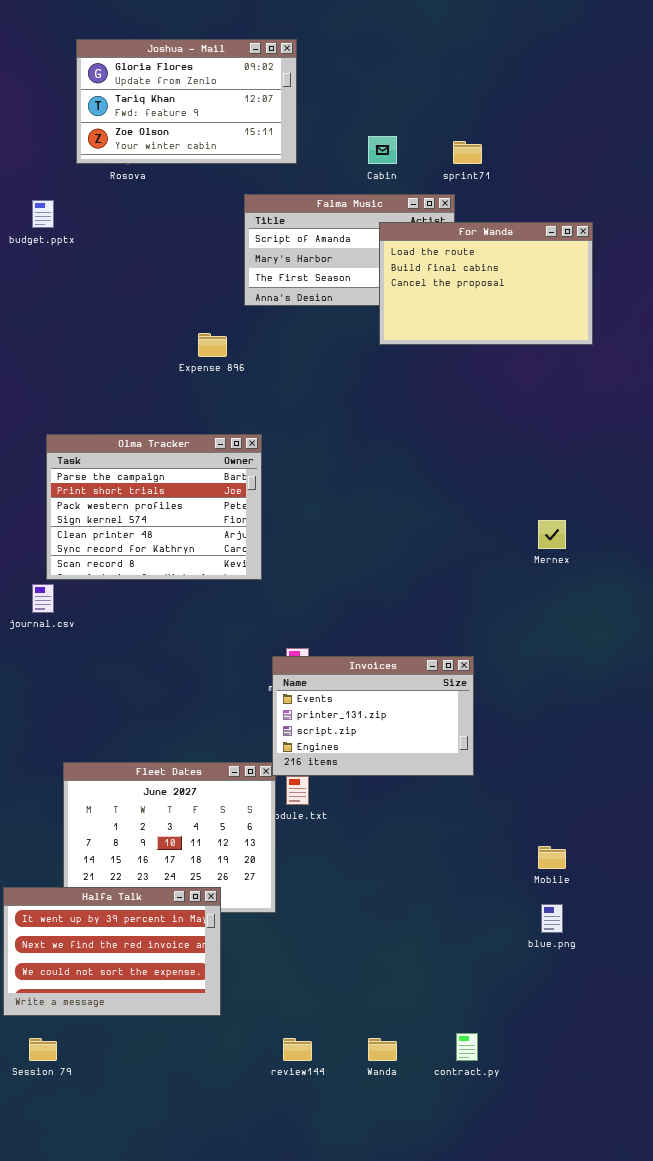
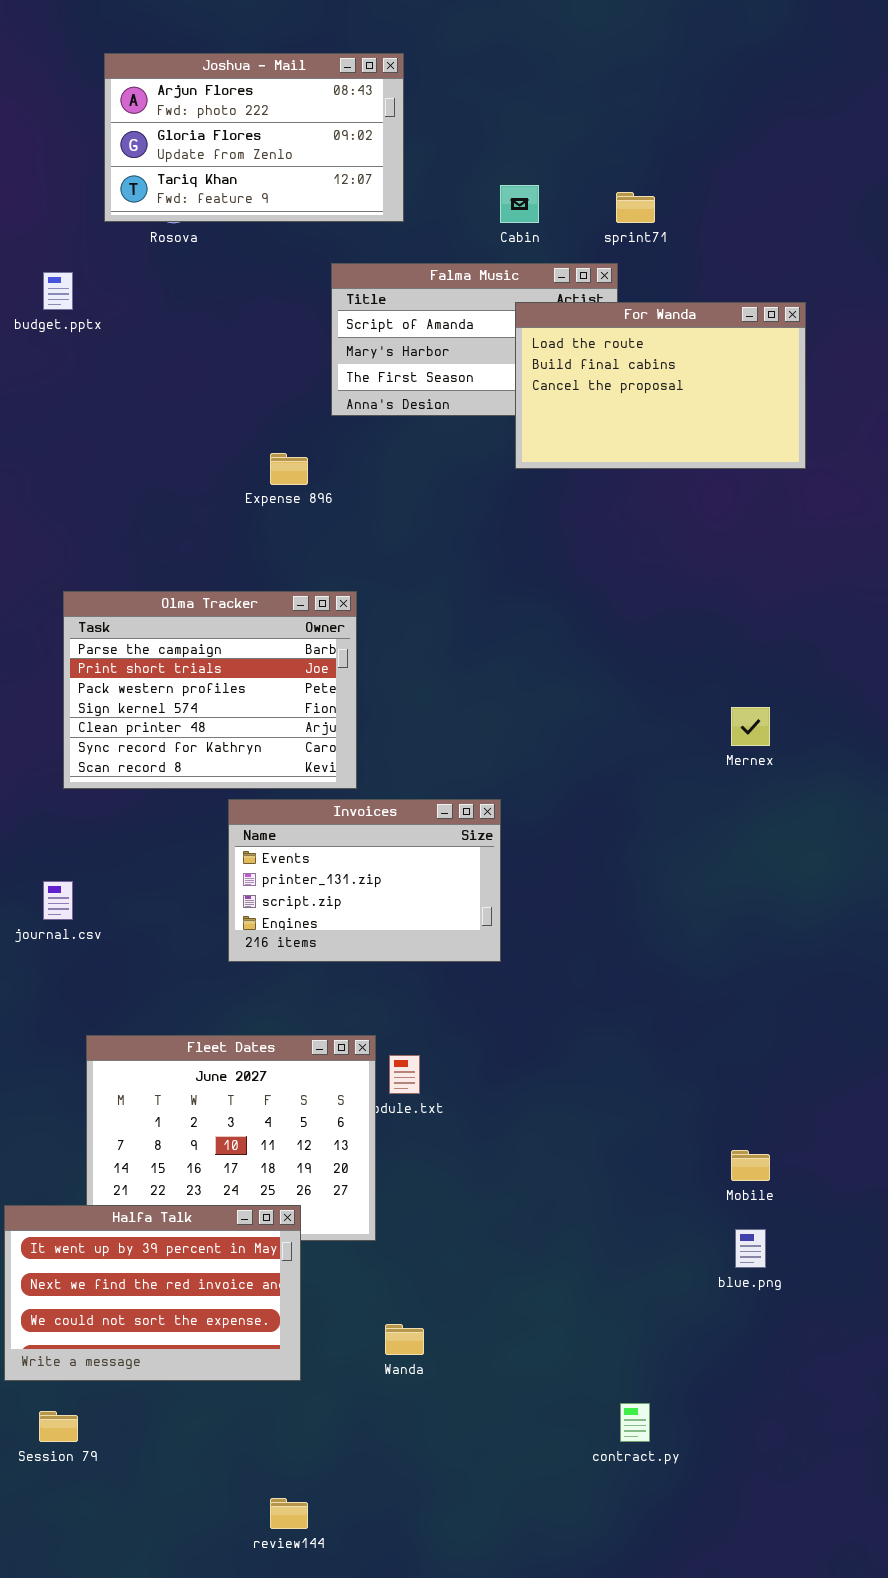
Joshua - Mail: [76,39,297,164] -> [104,53,404,222], scrolled up 1 row
journal.csv: [32,584,54,613] -> [43,881,73,920], moved
Invoices: [272,656,474,776] -> [228,799,501,962], moved
review144: [283,1038,312,1061] -> [270,1498,308,1529], moved
Wanda: [368,1038,397,1061] -> [385,1324,424,1355], moved

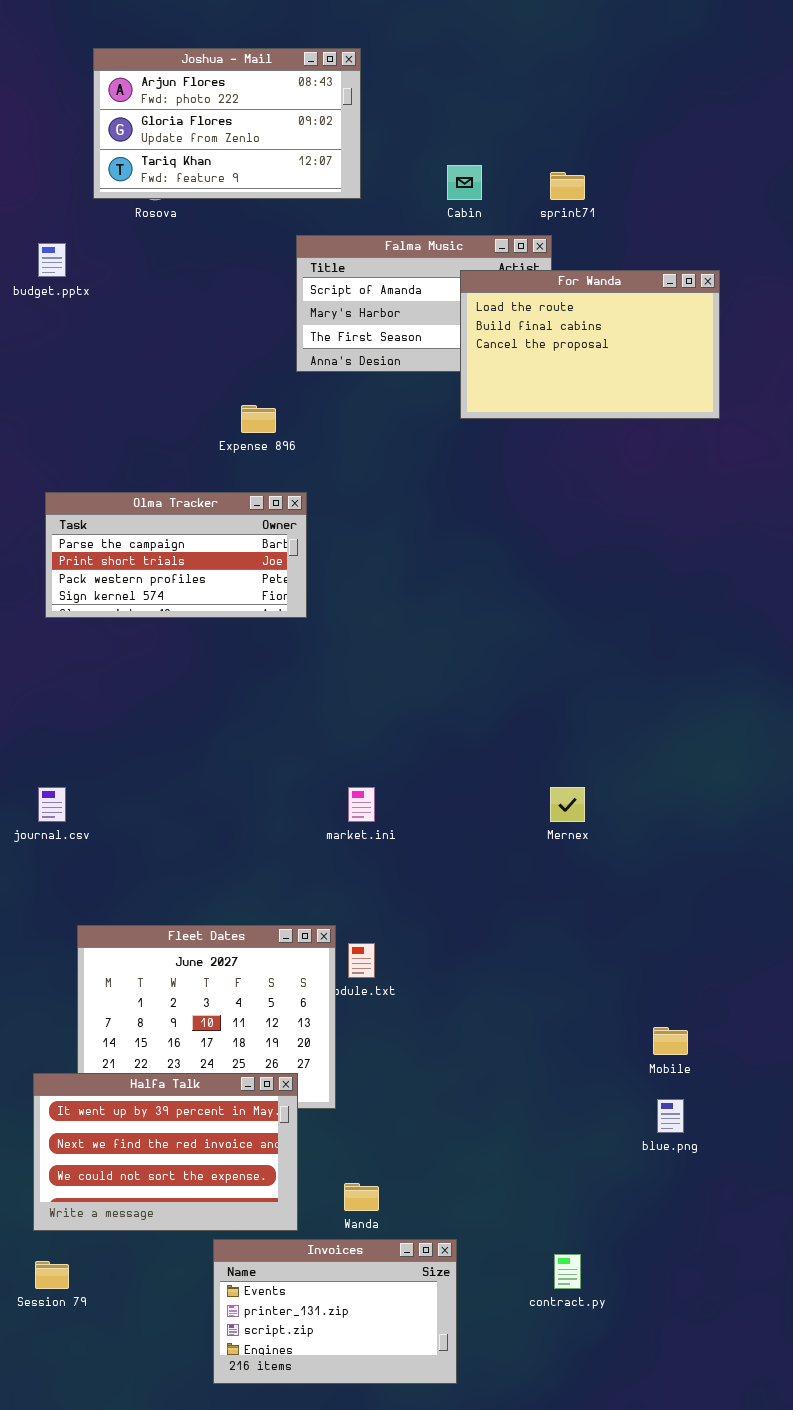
Olma Tracker: [63,591,357,789] -> [45,492,307,618], moved, resized
Mernex: [731,707,770,746] -> [550,787,585,822], moved
Invoices: [228,799,501,962] -> [213,1239,457,1384], moved
Halfa Talk: [4,1205,301,1381] -> [33,1073,298,1231], moved

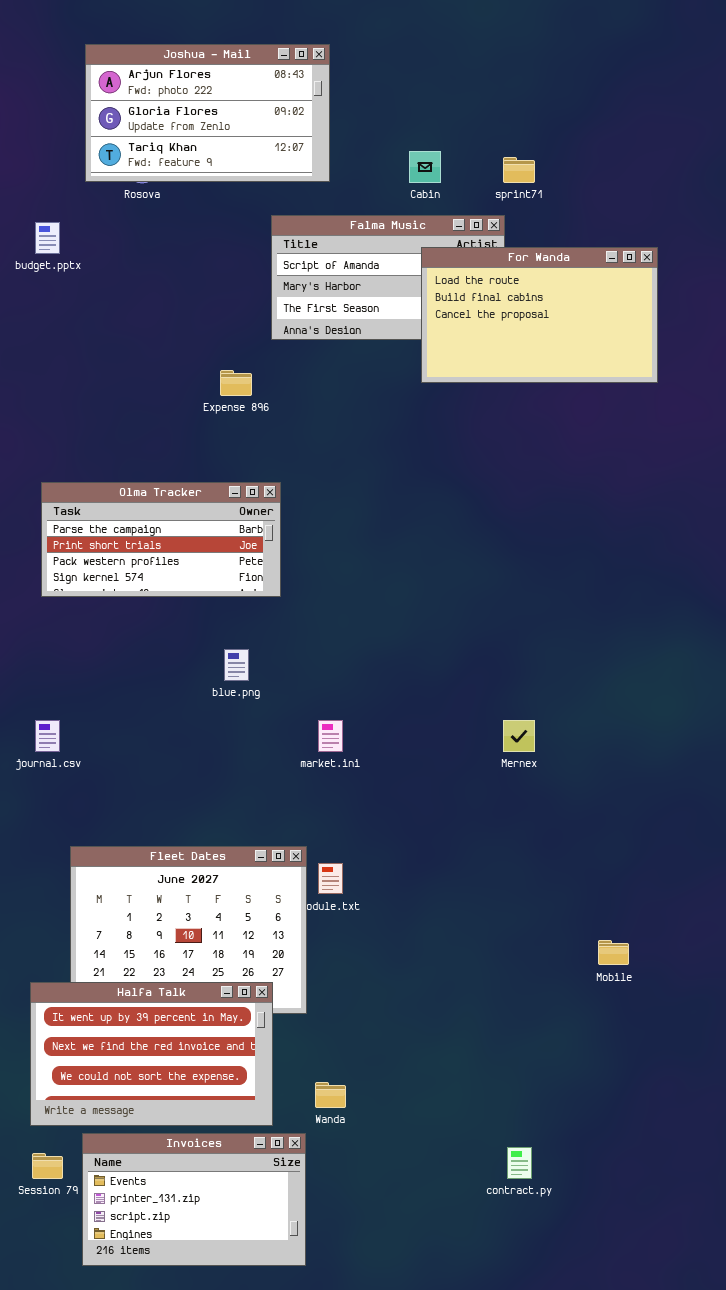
Olma Tracker: [45,492,307,618] -> [41,482,281,597], moved
blue.png: [657,1099,684,1133] -> [224,649,249,681], moved
Invoices: [213,1239,457,1384] -> [82,1133,306,1266], moved

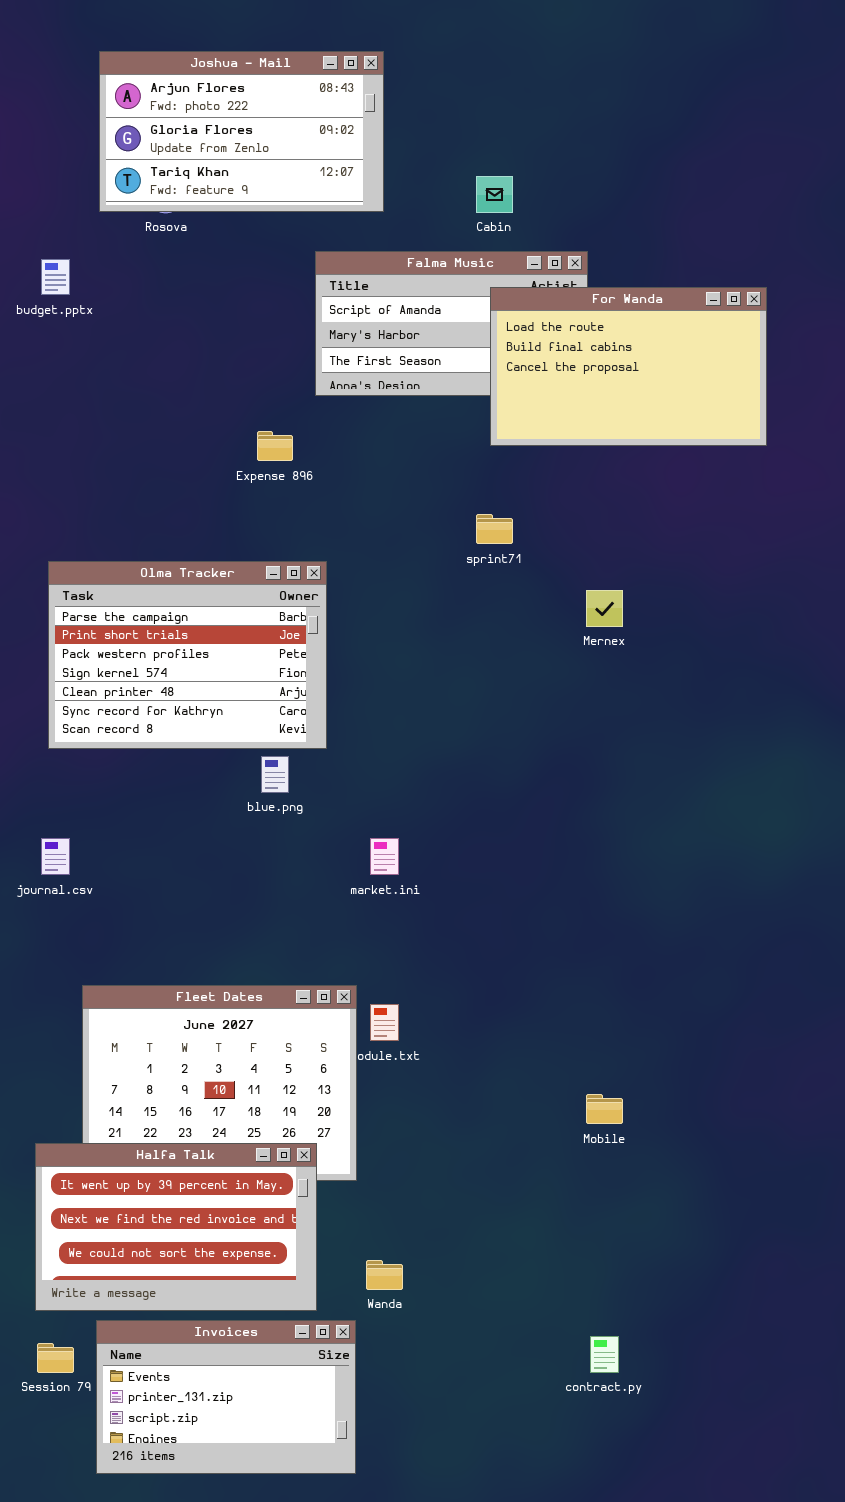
sprint71: [503,157,535,183] -> [476,514,513,544], moved
Olma Tracker: [41,482,281,597] -> [48,561,327,749], resized
Mernex: [503,720,535,752] -> [586,590,623,627], moved
Mobile: [598,940,629,965] -> [586,1094,623,1124], moved

